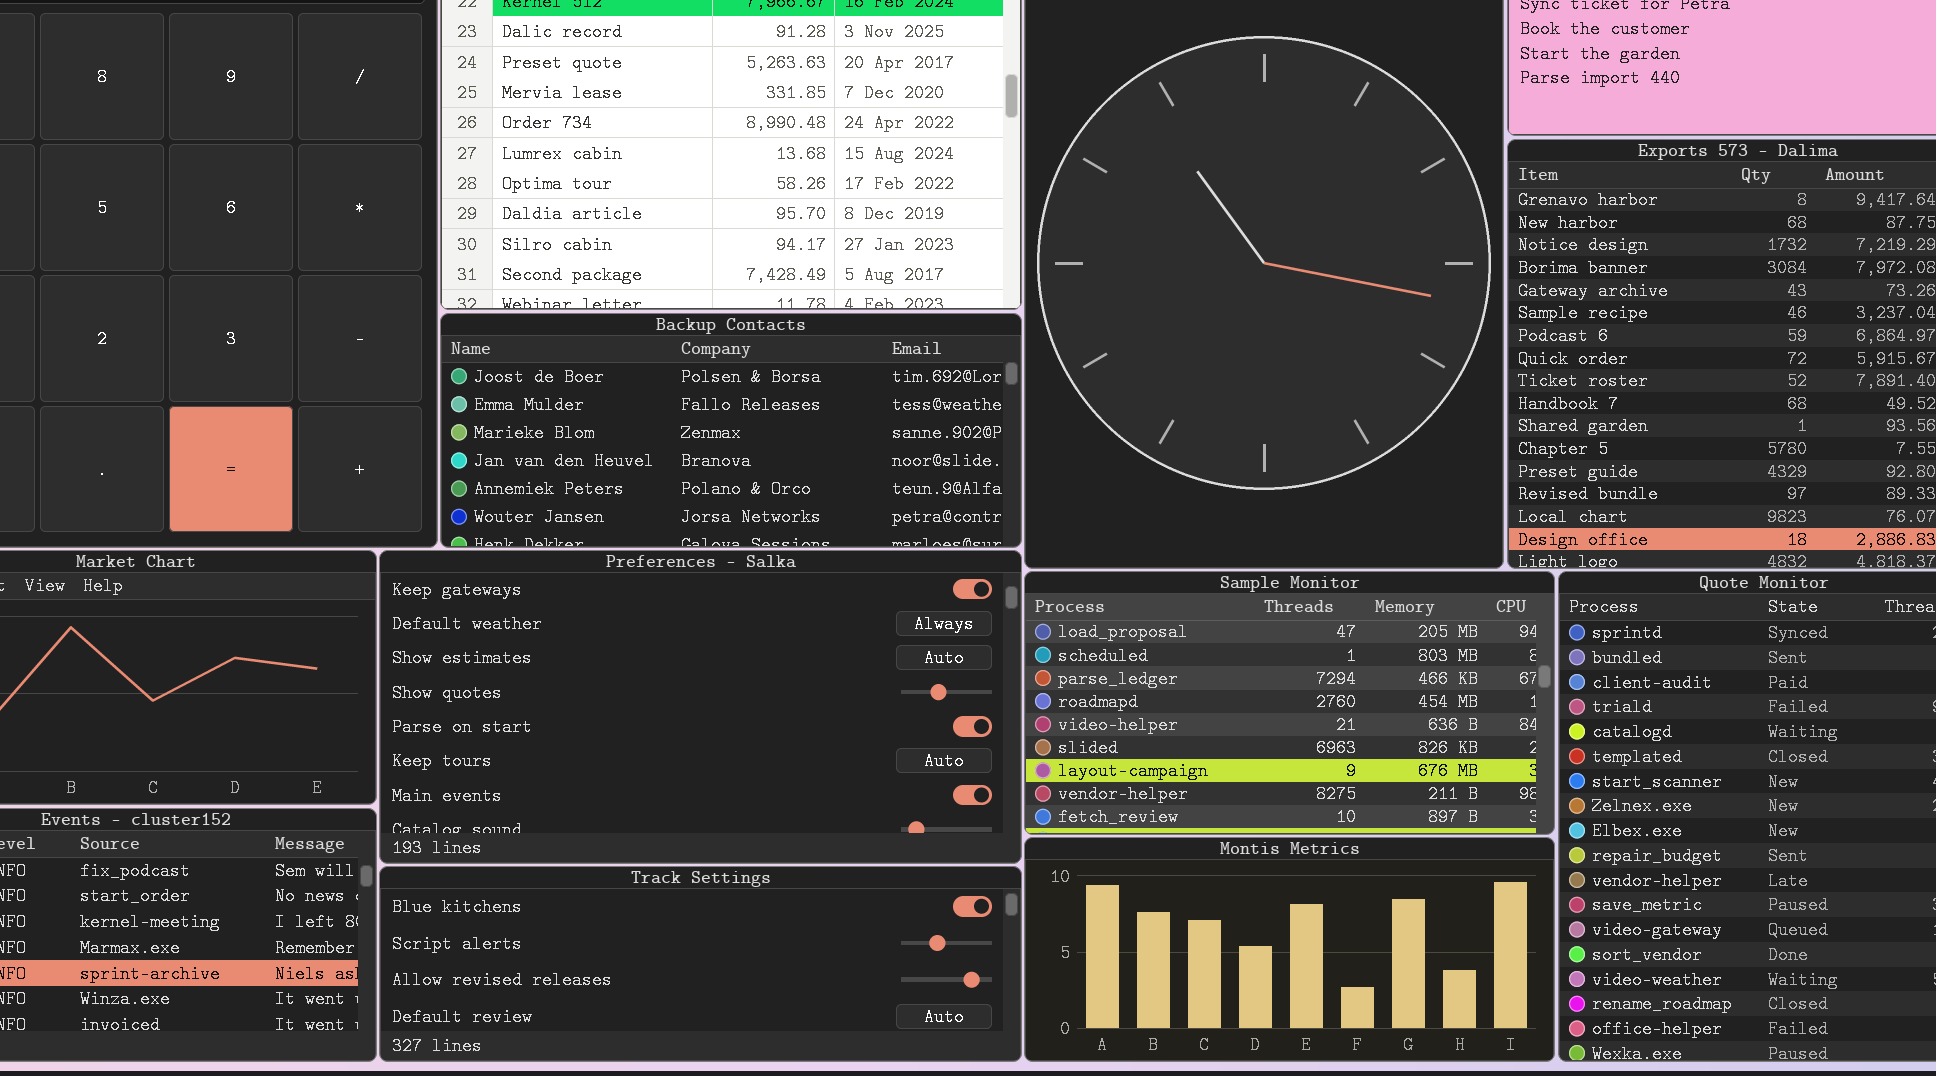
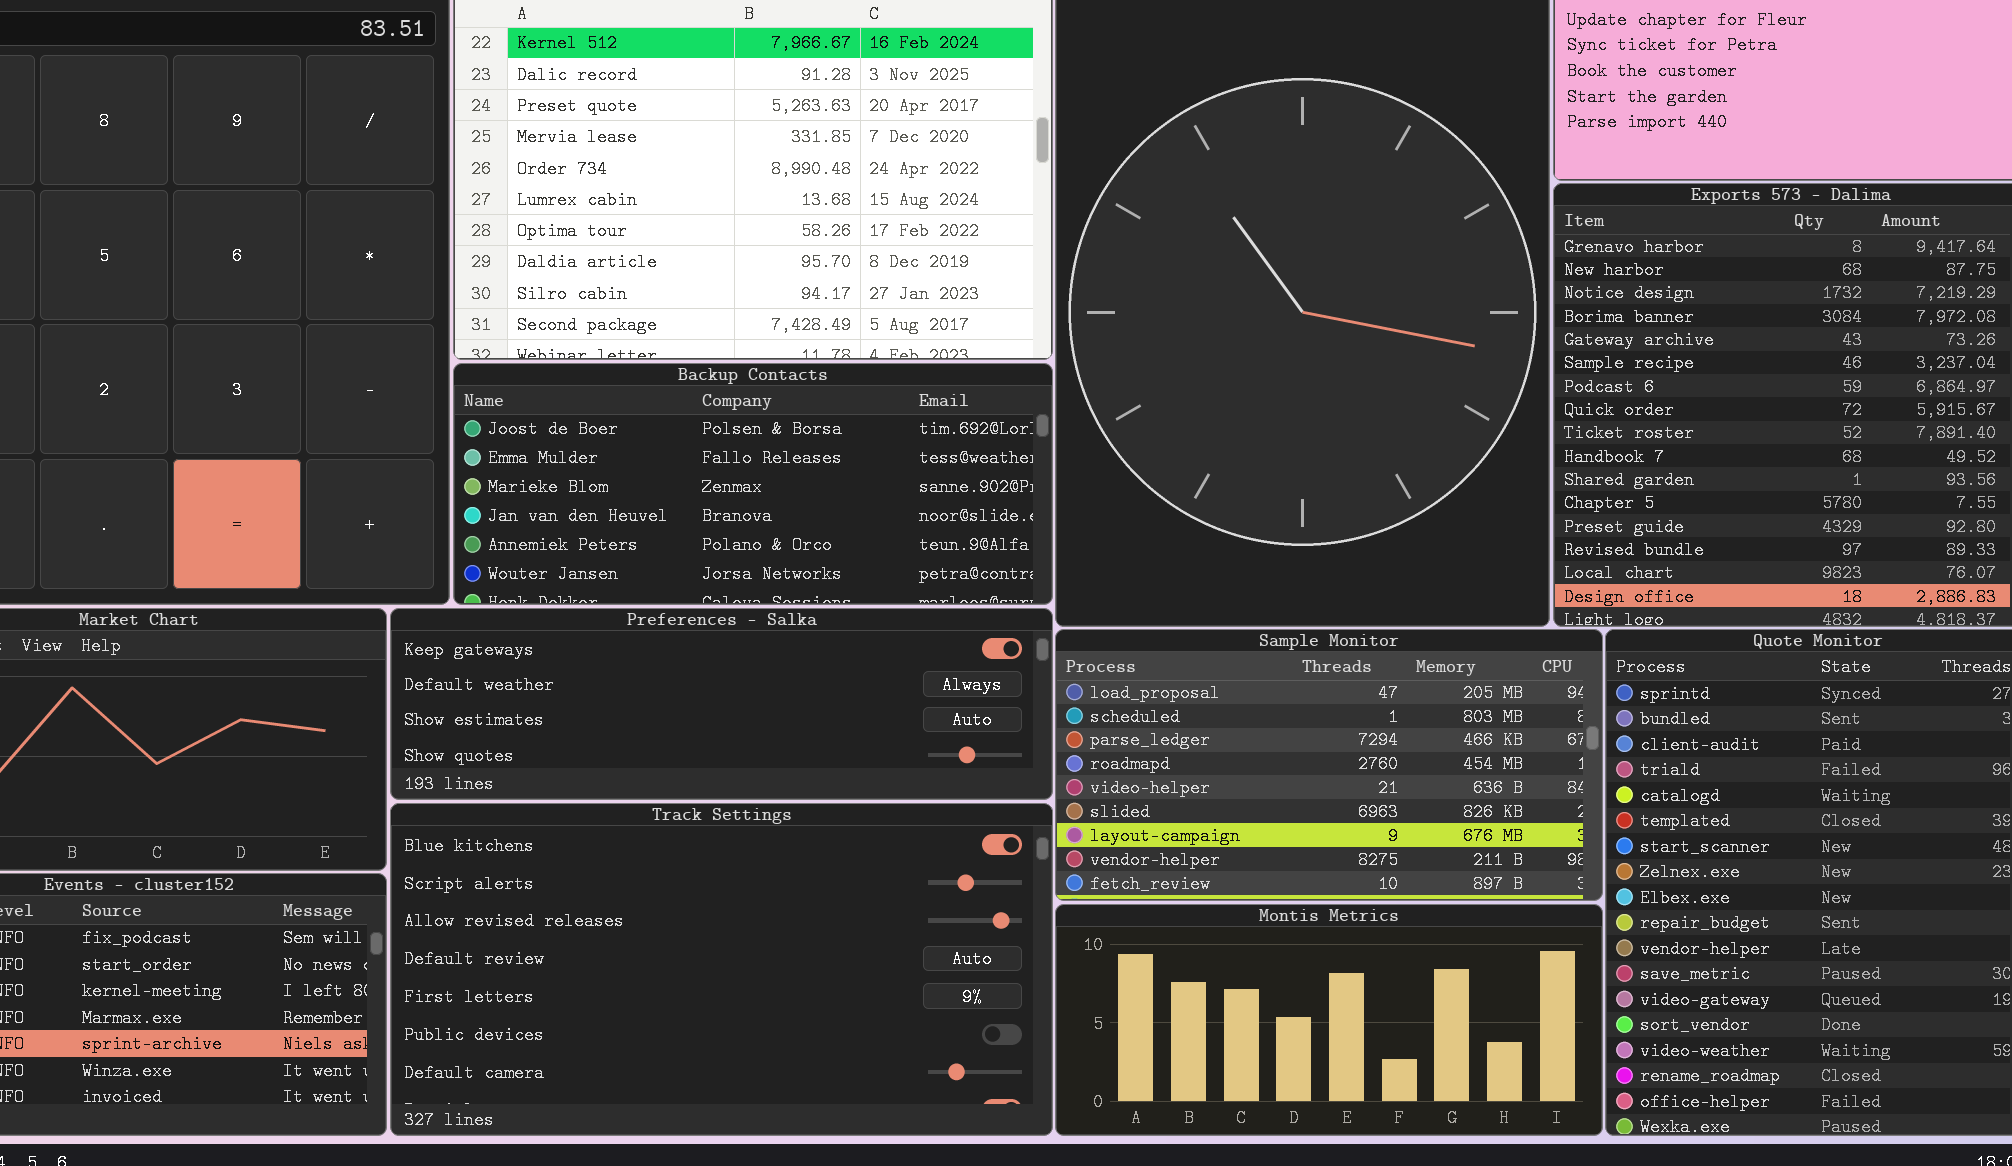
Preferences - Salka: [379,550,1022,864] -> [390,608,1053,800], resized
Track Settings: [379,866,1022,1062] -> [390,803,1053,1136], resized

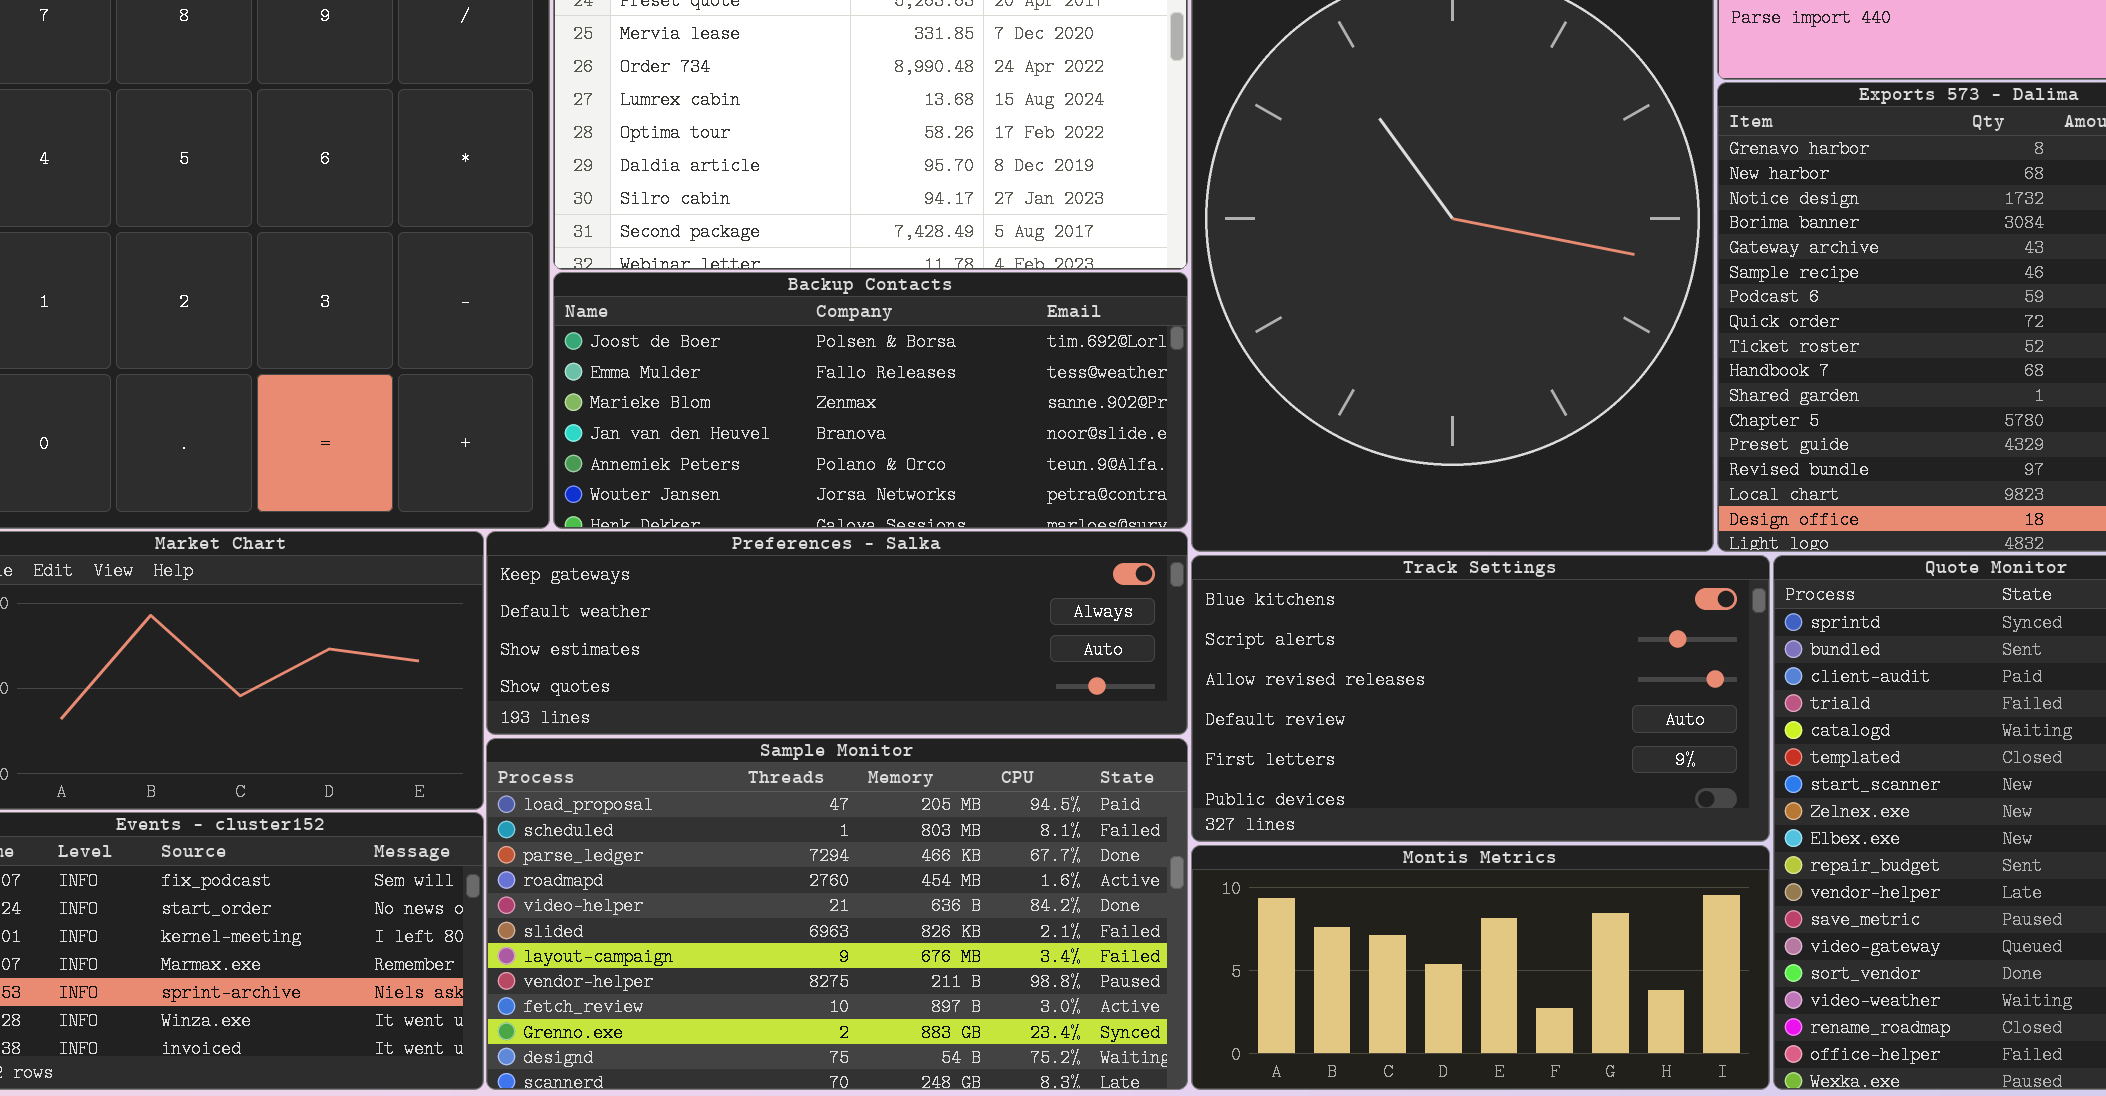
Sample Monitor: [1055,629,1603,901] -> [486,738,1188,1090], moved, resized
Track Settings: [390,803,1053,1136] -> [1191,555,1770,842], moved, resized

